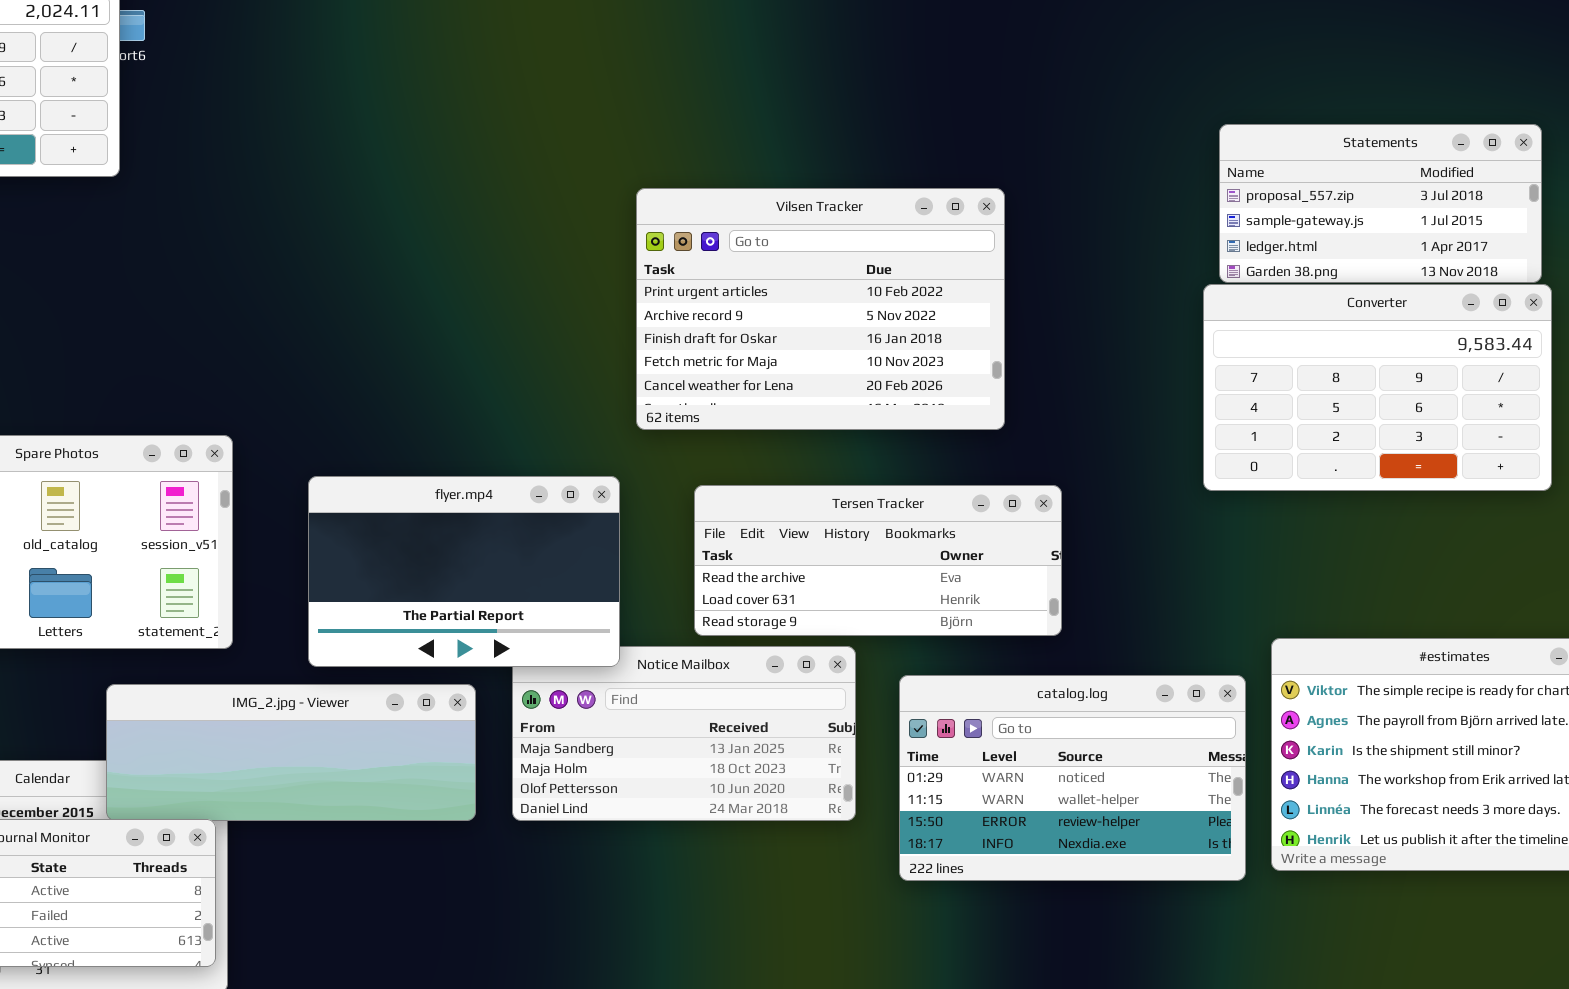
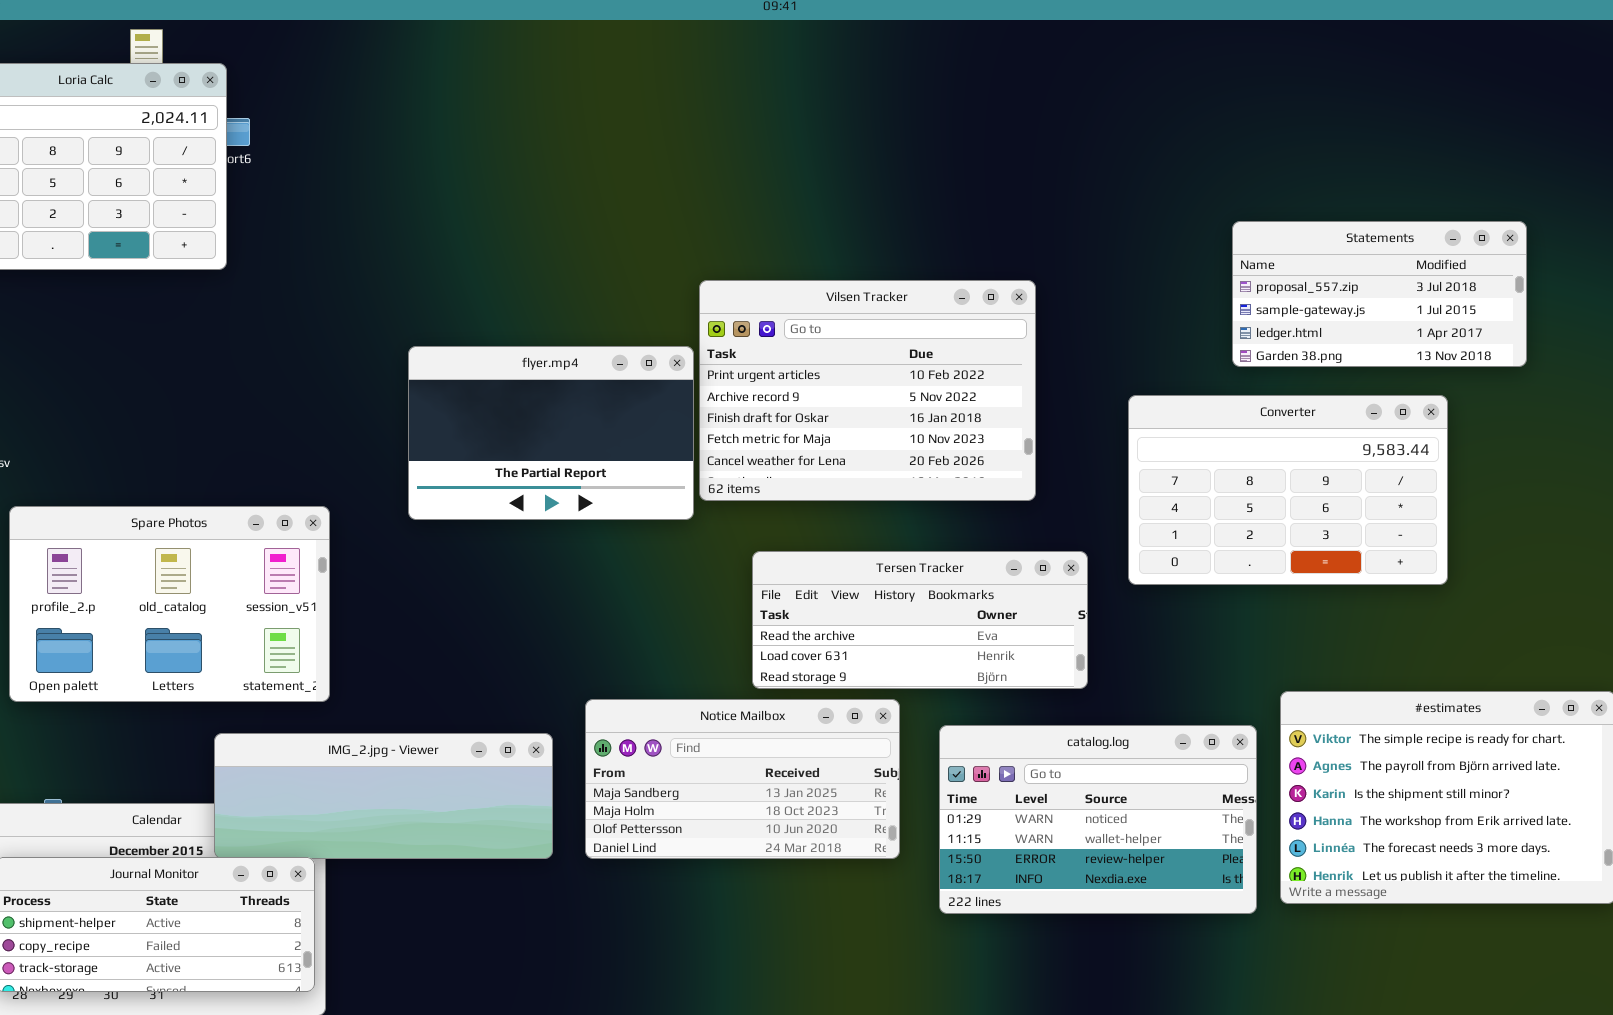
Converter: [1203,284,1552,491] -> [1128,395,1448,585], moved
flyer.mp4: [308,476,620,667] -> [408,346,694,520], moved

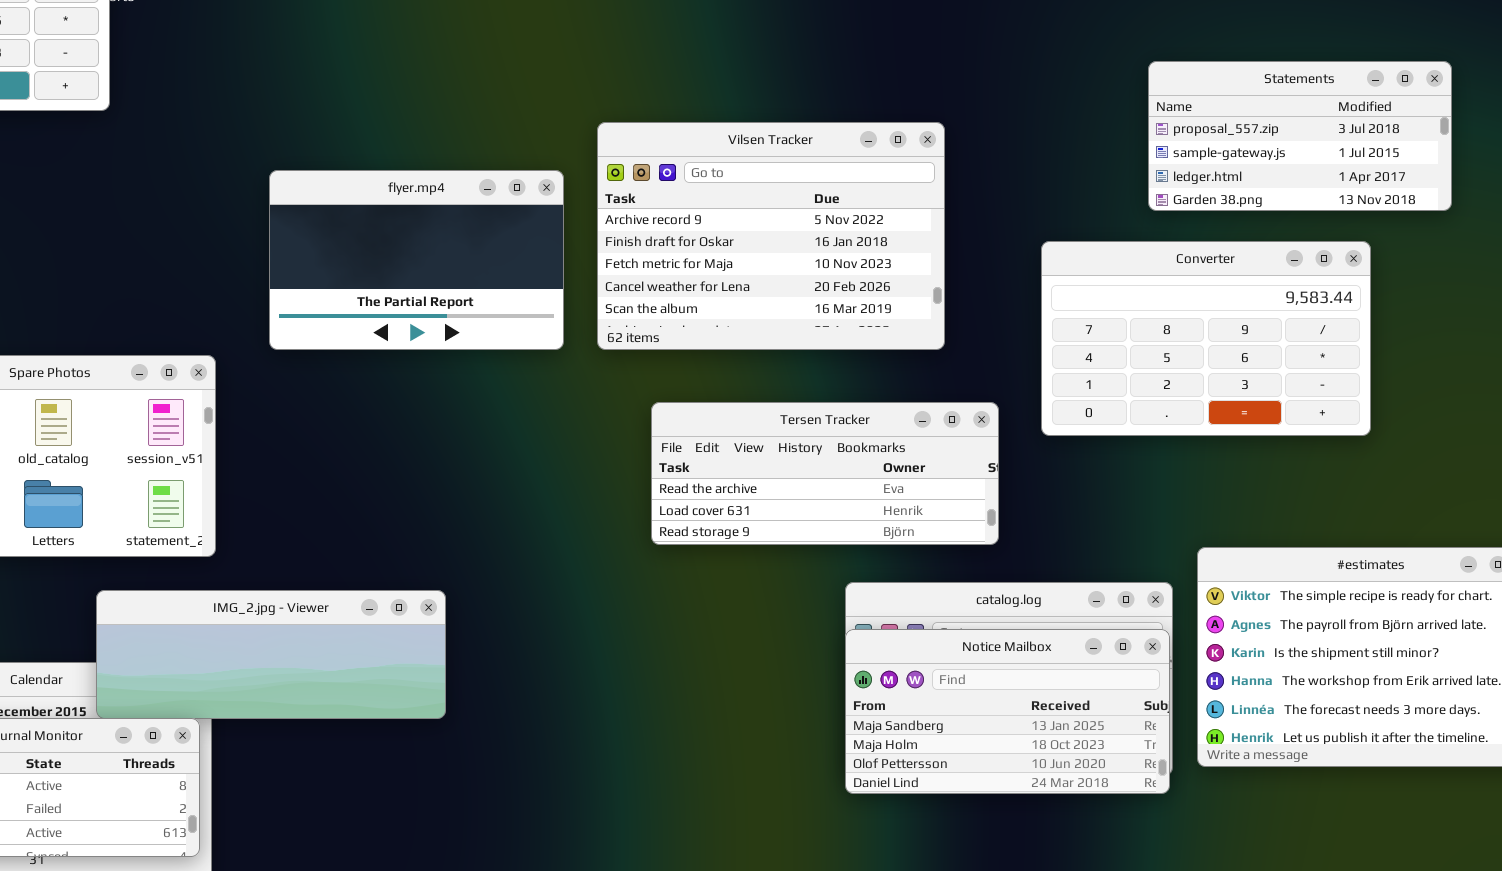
Vilsen Tracker: [699,280,1036,501] -> [597,122,945,350], scrolled down 1 row
flyer.mp4: [408,346,694,520] -> [269,170,564,350], moved
Notice Mailbox: [585,699,900,859] -> [845,629,1170,794], moved

